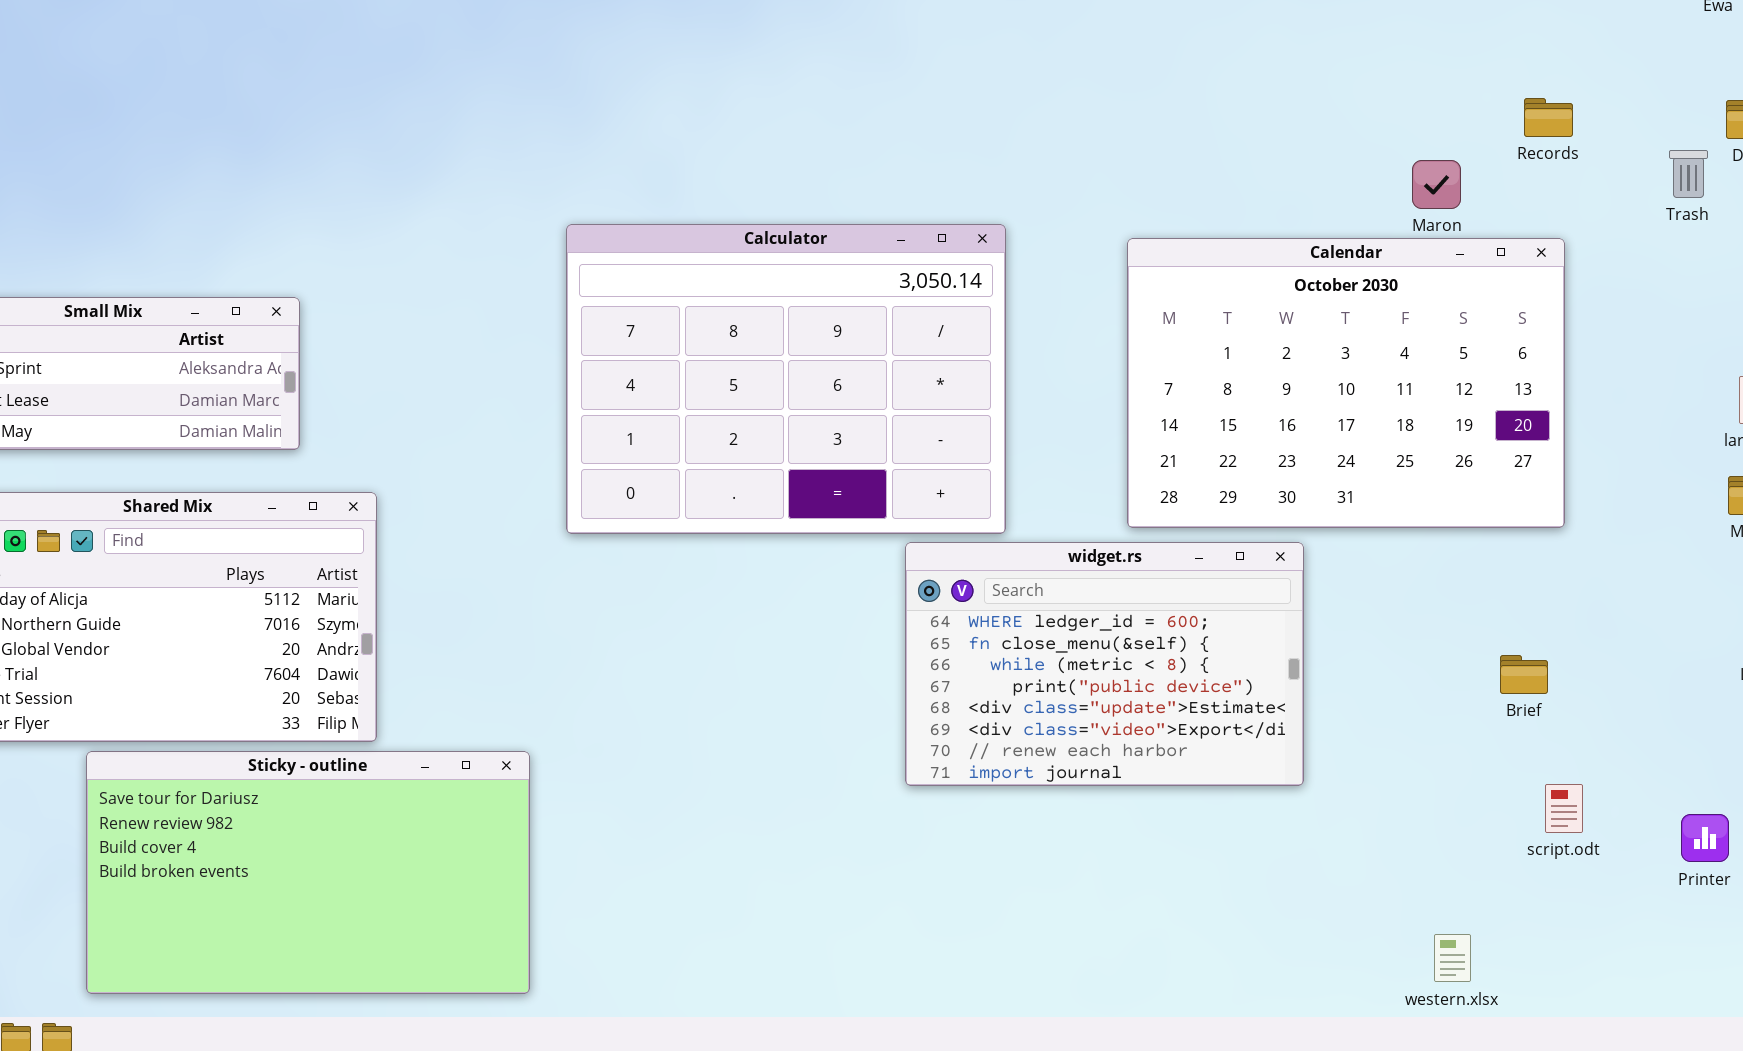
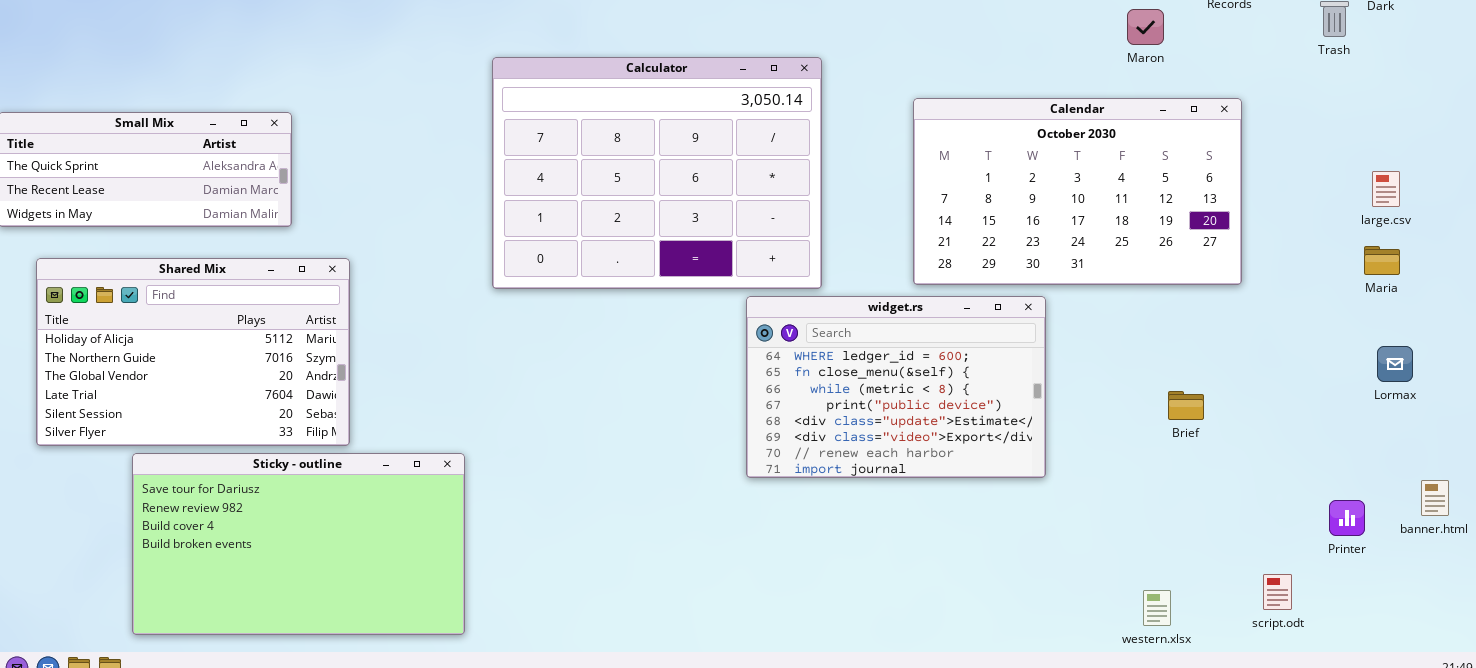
Calendar: [1127,238,1565,528] -> [913,98,1242,285], resized
Brief: [1500,655,1548,694] -> [1168,391,1204,420], moved
script.odt: [1545,784,1583,833] -> [1263,574,1292,610], moved

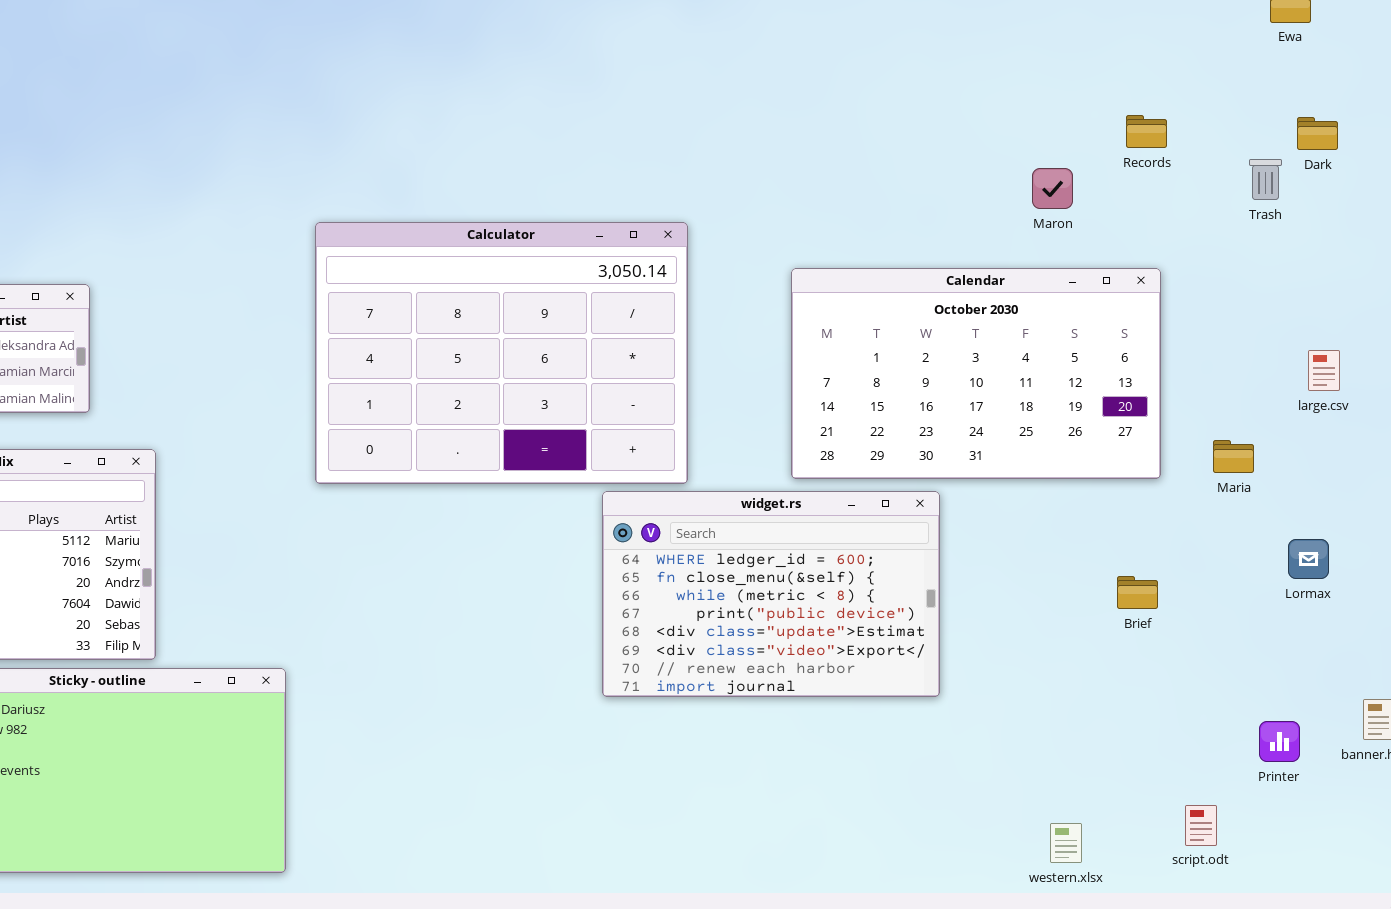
Maria: [1364,246,1400,275] -> [1213,440,1254,473], moved
Lormax: [1377,346,1413,382] -> [1288,539,1329,579], moved
Brief: [1168,391,1204,420] -> [1117,576,1158,609], moved

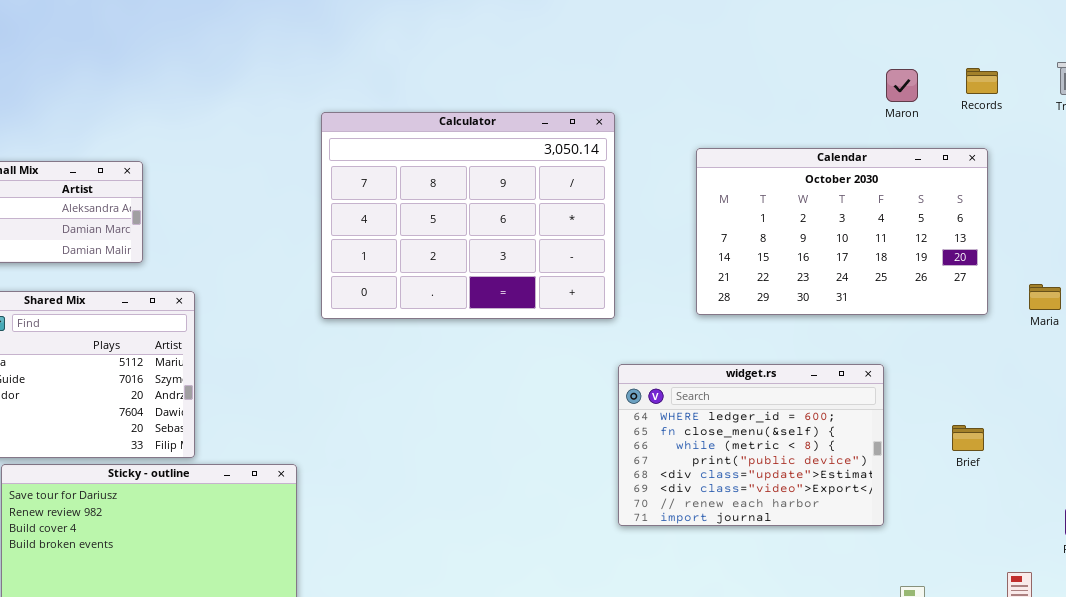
Records: [1126,115,1167,148] -> [966,68,998,94], moved
widget.rs: [602,491,940,697] -> [618,364,884,526], moved
Brief: [1117,576,1158,609] -> [952,425,984,451], moved

